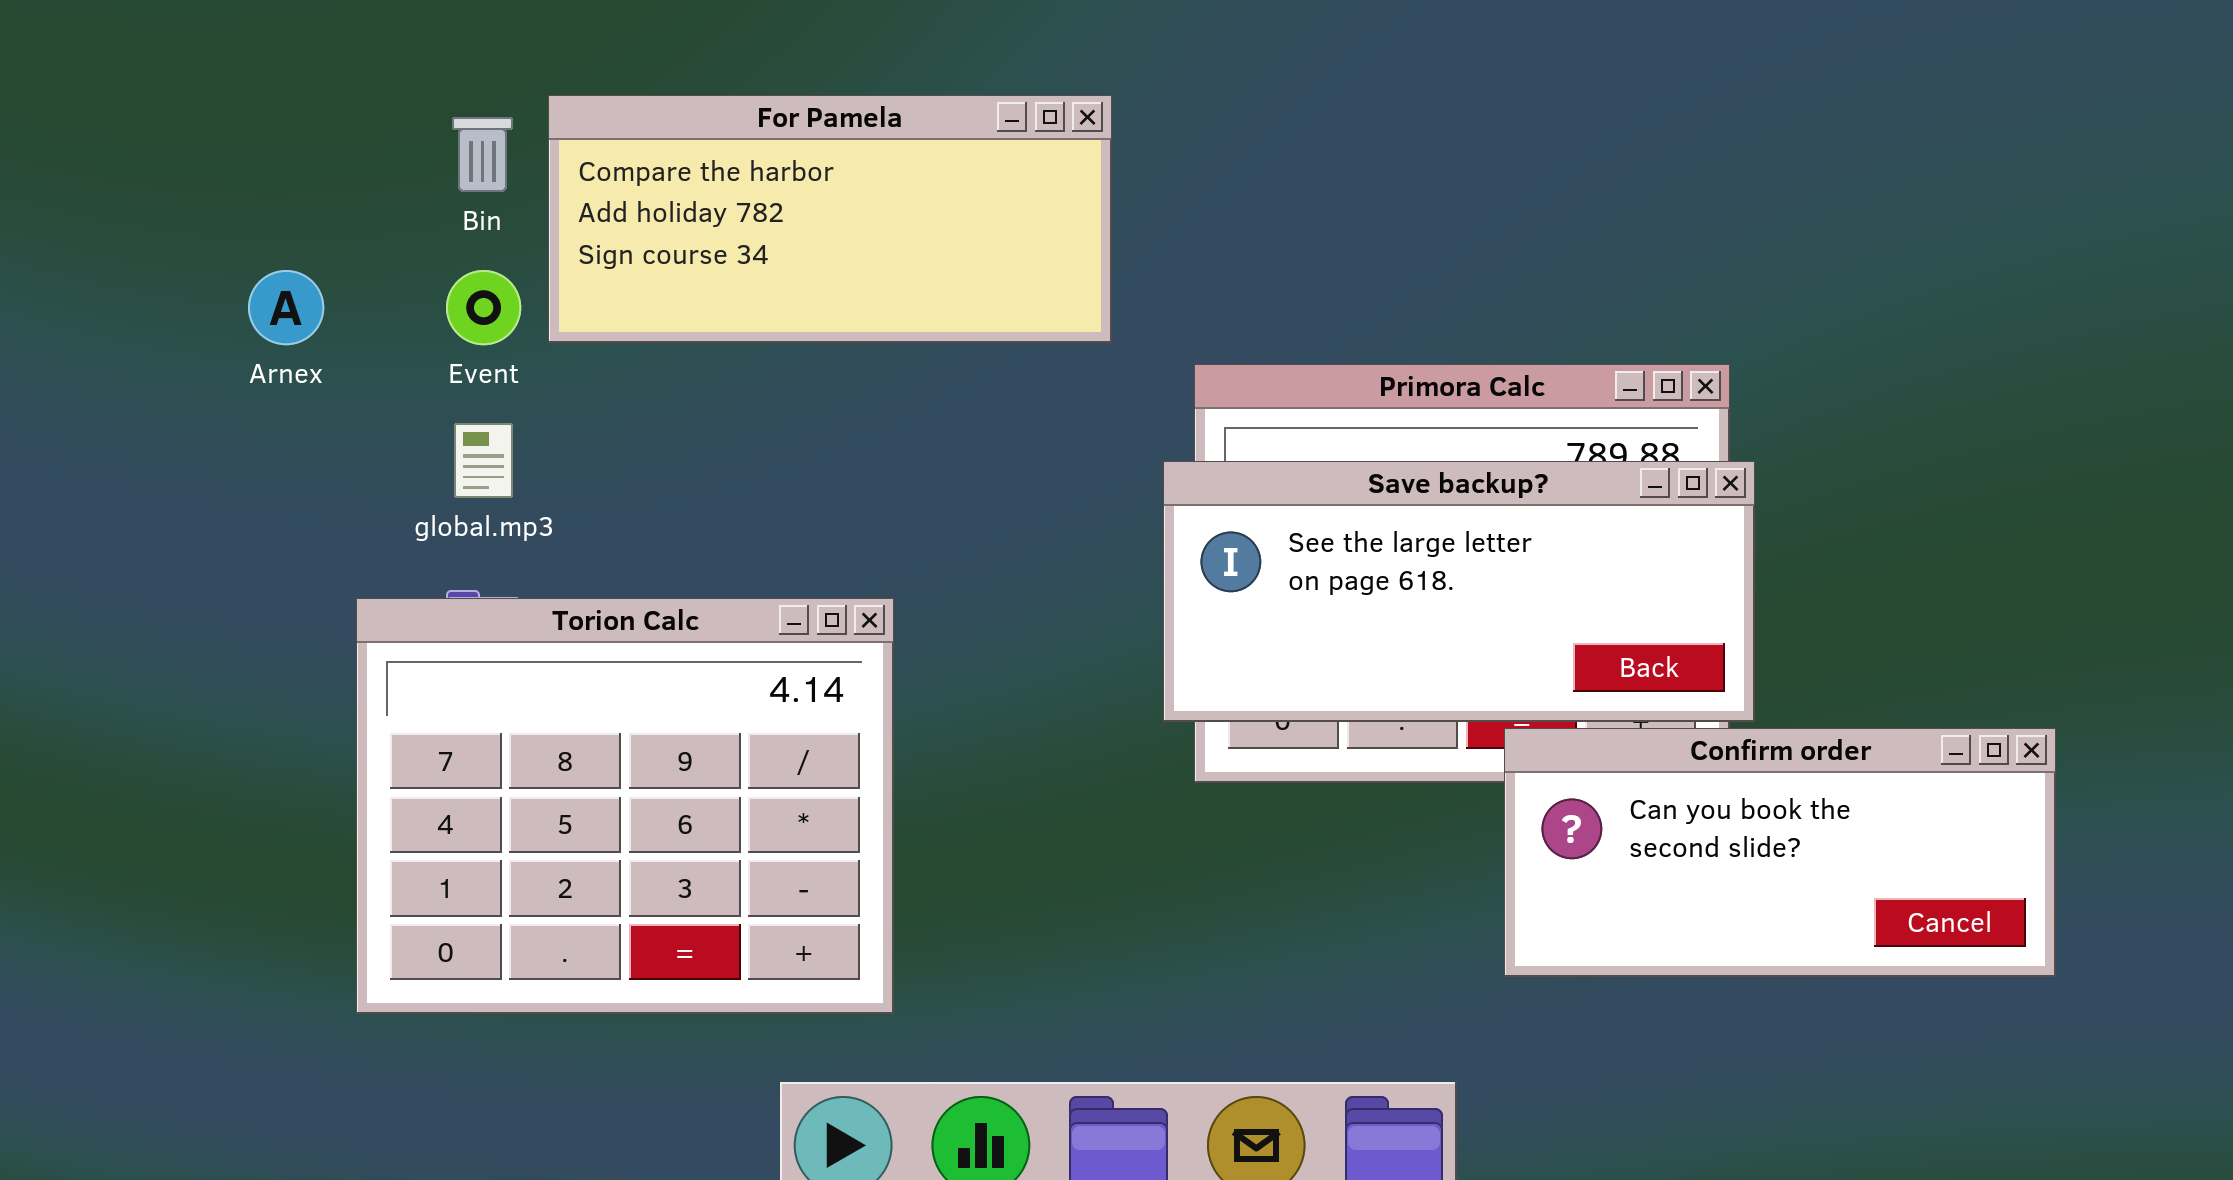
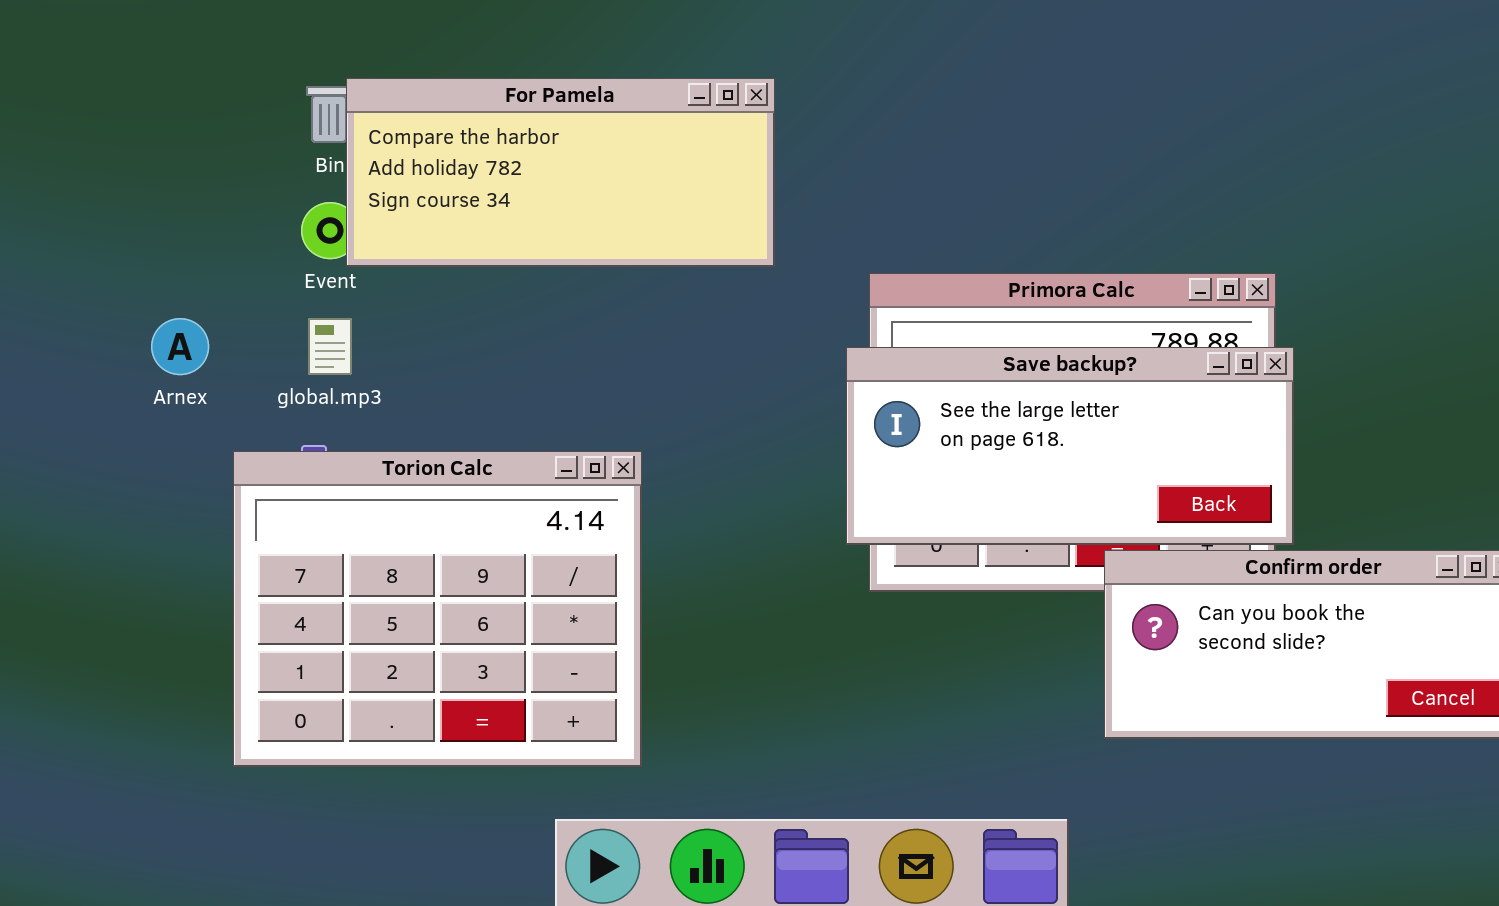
For Pamela: [548,95,1112,343] -> [346,78,775,267], moved
Arnex: [248,270,324,345] -> [151,318,209,375], moved

